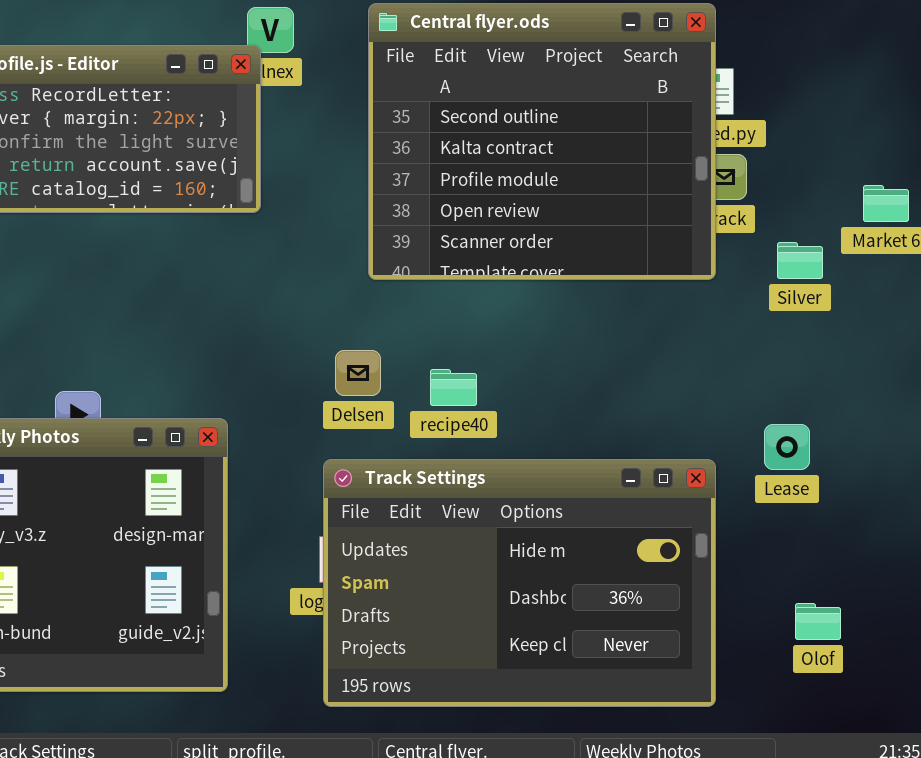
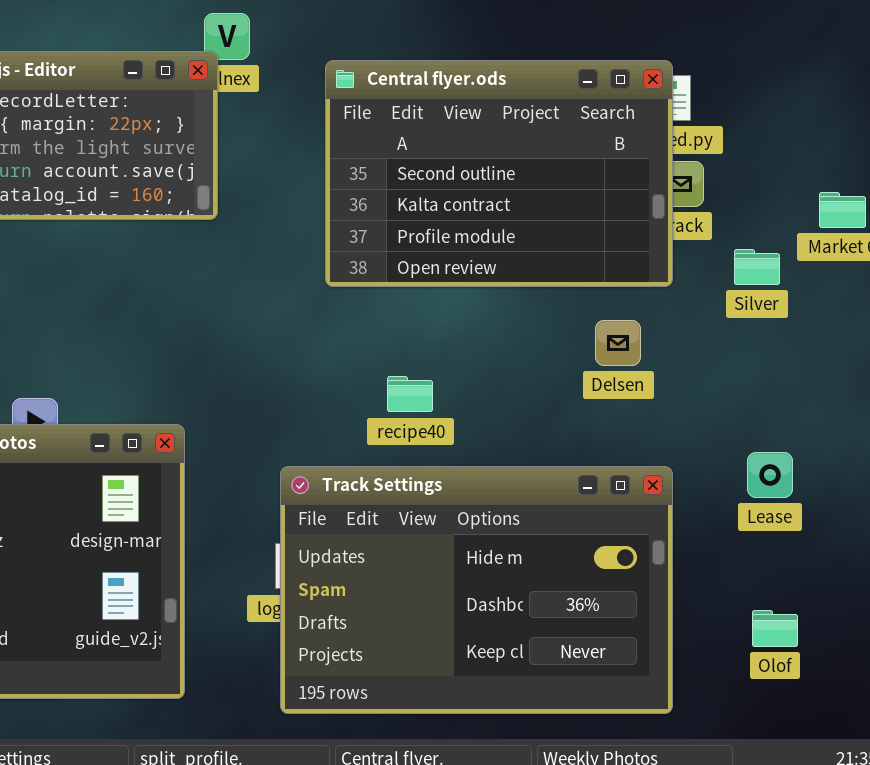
Central flyer.ods: [368,3,716,280] -> [325,60,673,287], resized
Delsen: [335,350,381,396] -> [595,320,641,366], moved
Lease: [764,424,810,470] -> [747,452,793,498], moved

